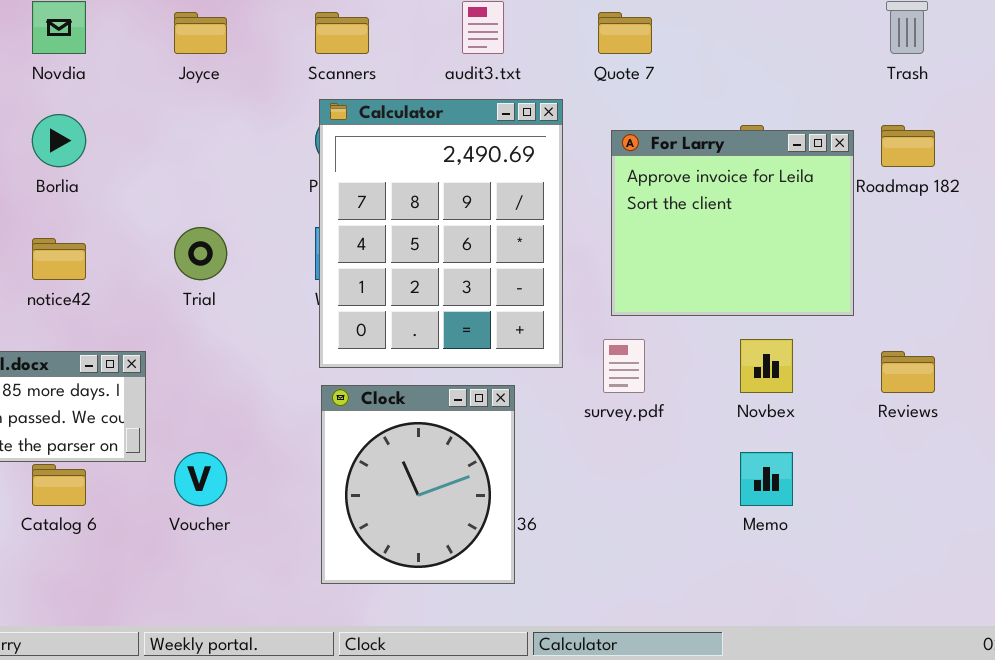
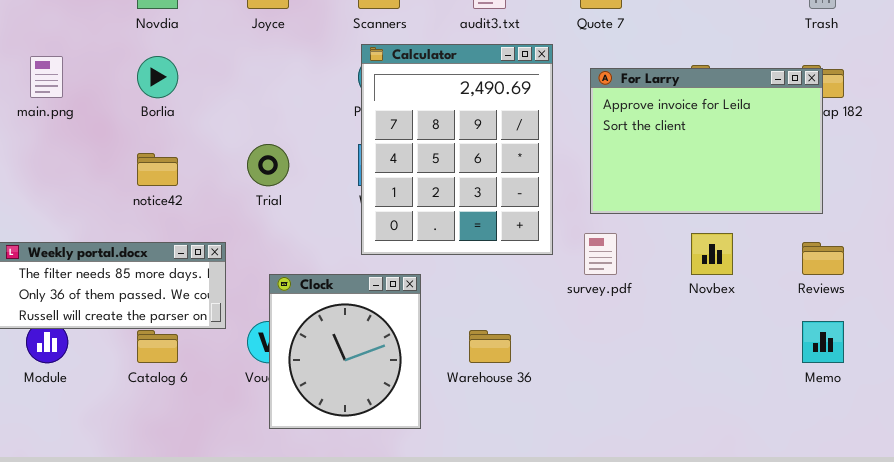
For Larry: [611,130,854,316] -> [590,68,823,214], resized
Clock: [321,385,515,584] -> [269,274,421,429], moved
Memo: [740,452,793,506] -> [802,321,844,363], moved

